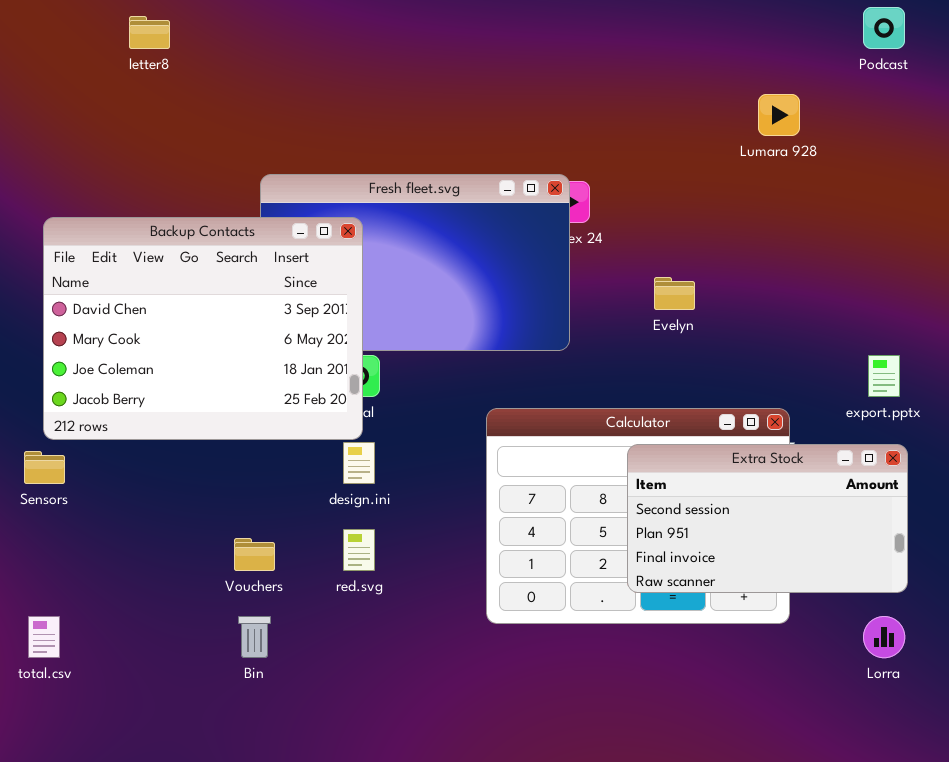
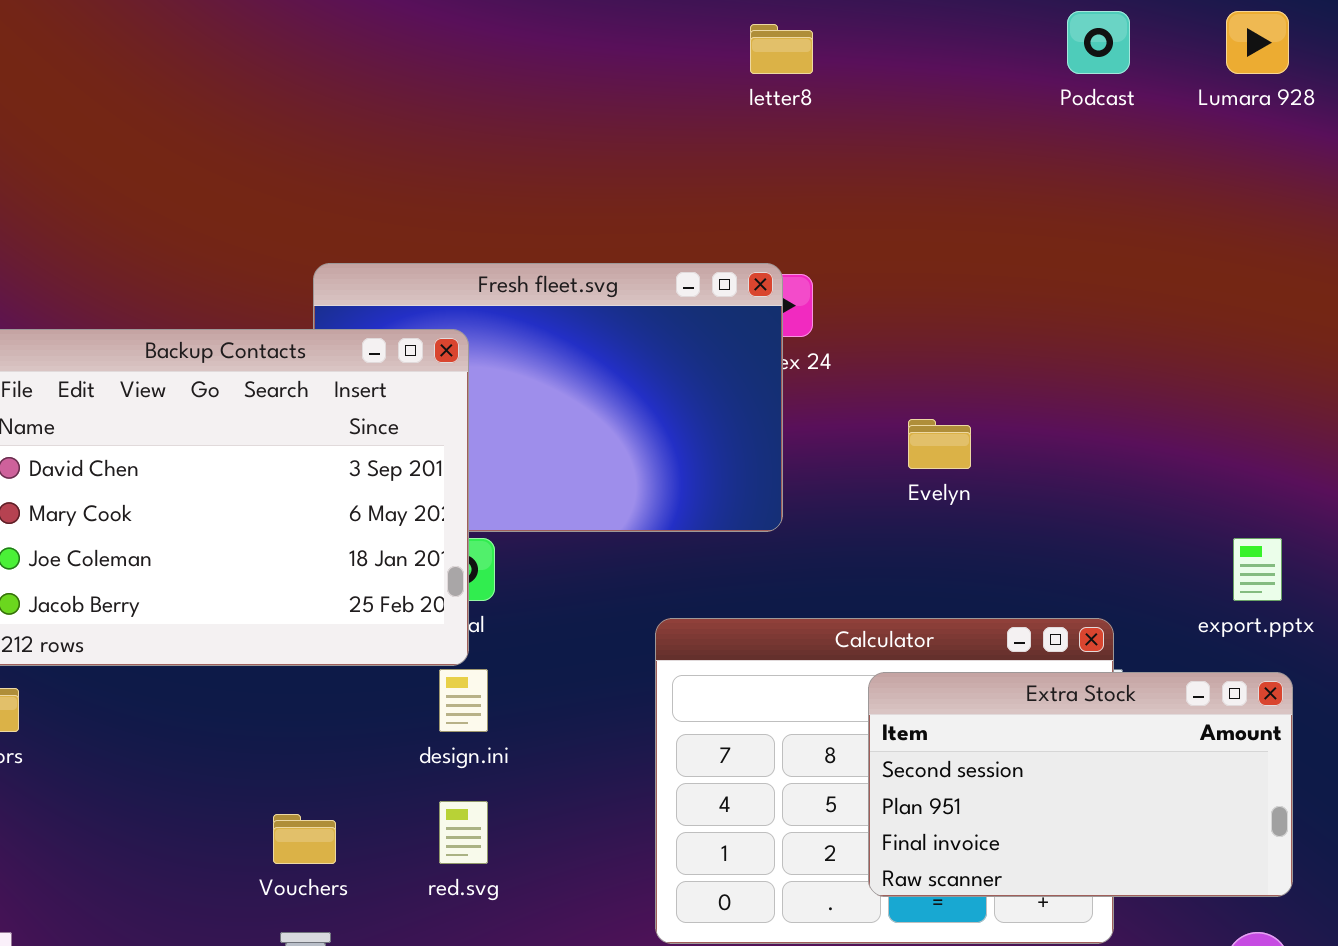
Podcast: [863,7,905,49] -> [1067,11,1130,74], moved
letter8: [129,16,170,49] -> [750,24,813,74], moved
Lumara 928: [758,94,800,136] -> [1226,11,1289,74], moved

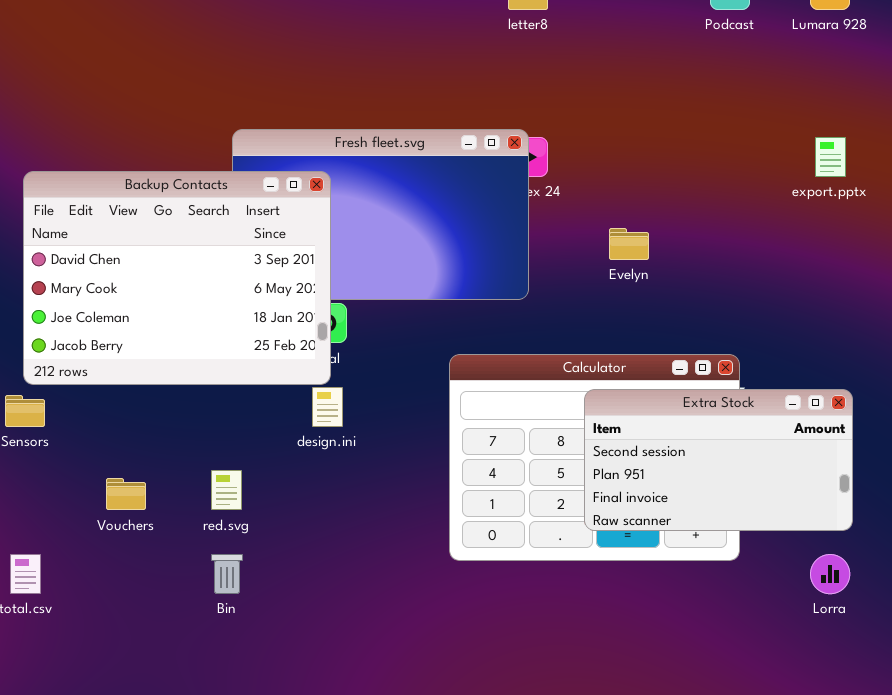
export.pptx: [1233,538,1282,601] -> [815,137,846,177], moved
red.svg: [439,801,488,864] -> [211,470,242,510], moved
Vouchers: [273,814,336,864] -> [106,478,146,510], moved

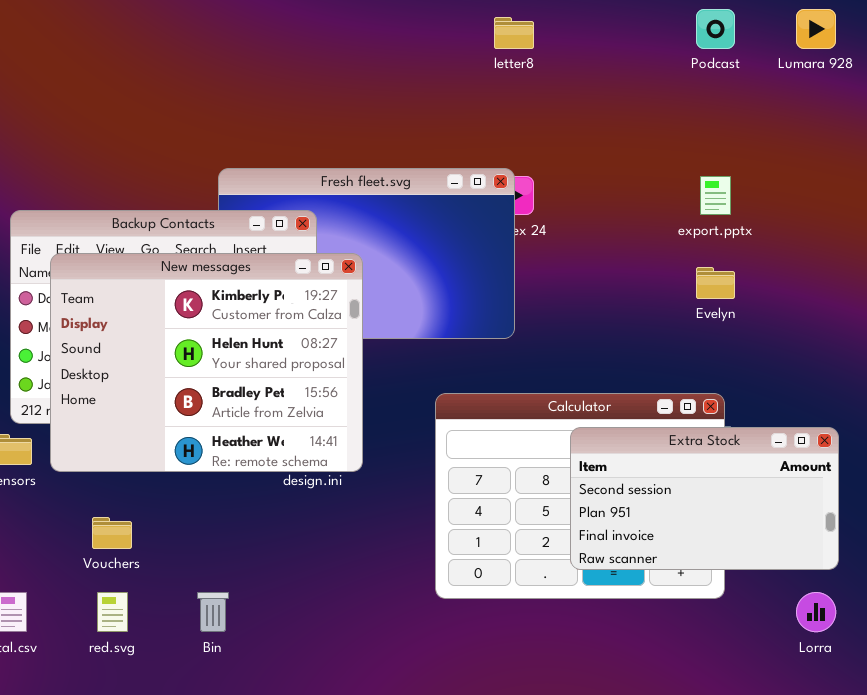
export.pptx: [815,137,846,177] -> [700,176,731,215], moved
New messages: none -> [50,253,363,472], opened
Evelyn: [609,228,649,260] -> [696,267,735,299], moved
red.svg: [211,470,242,510] -> [97,592,128,632], moved

